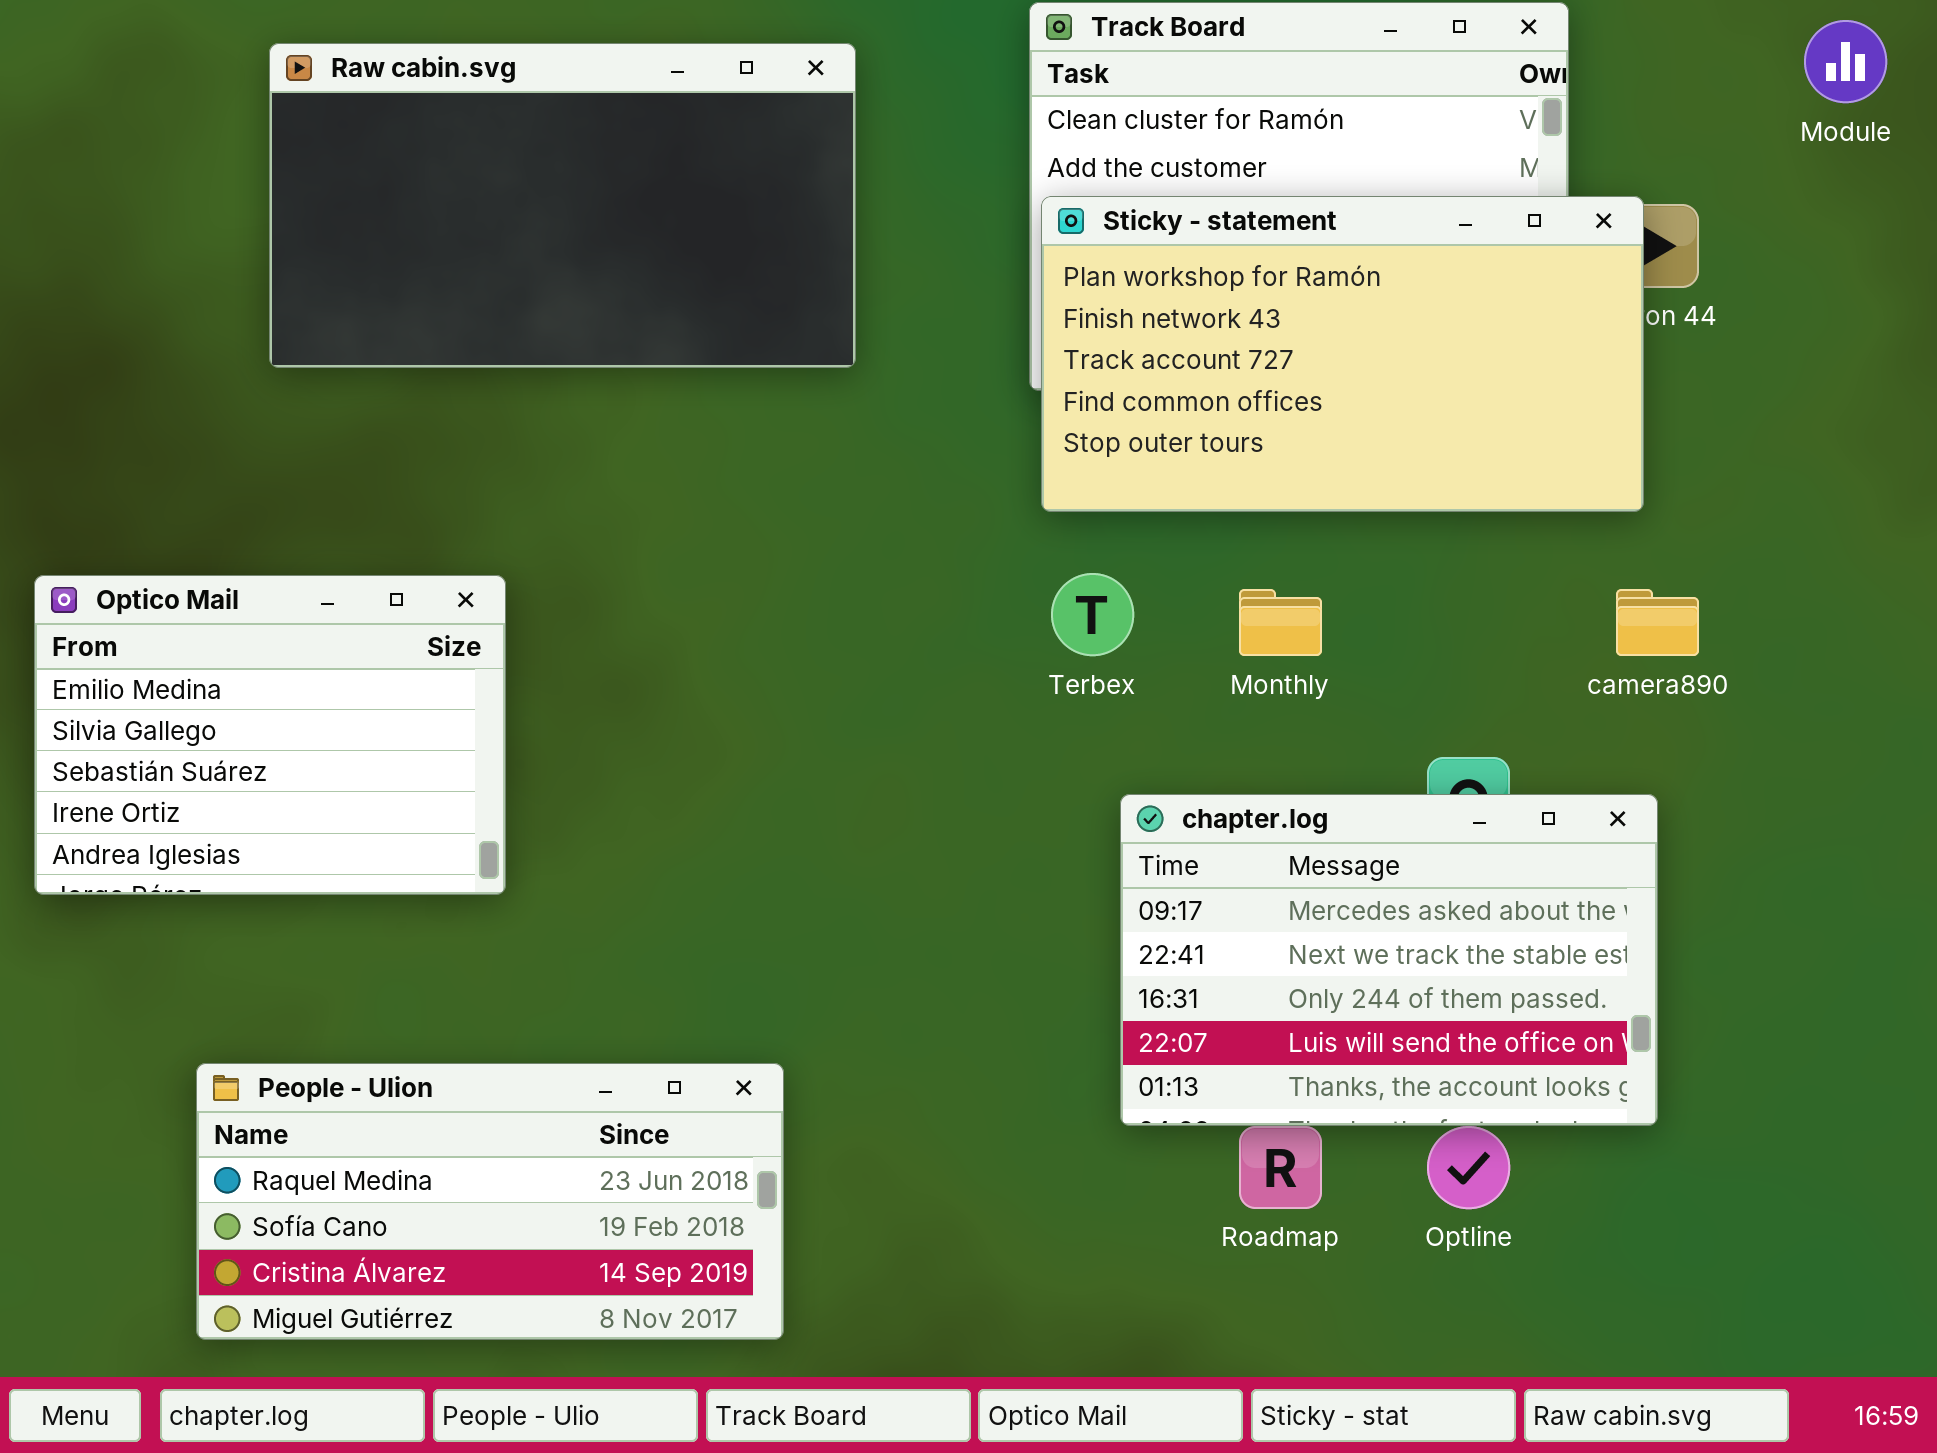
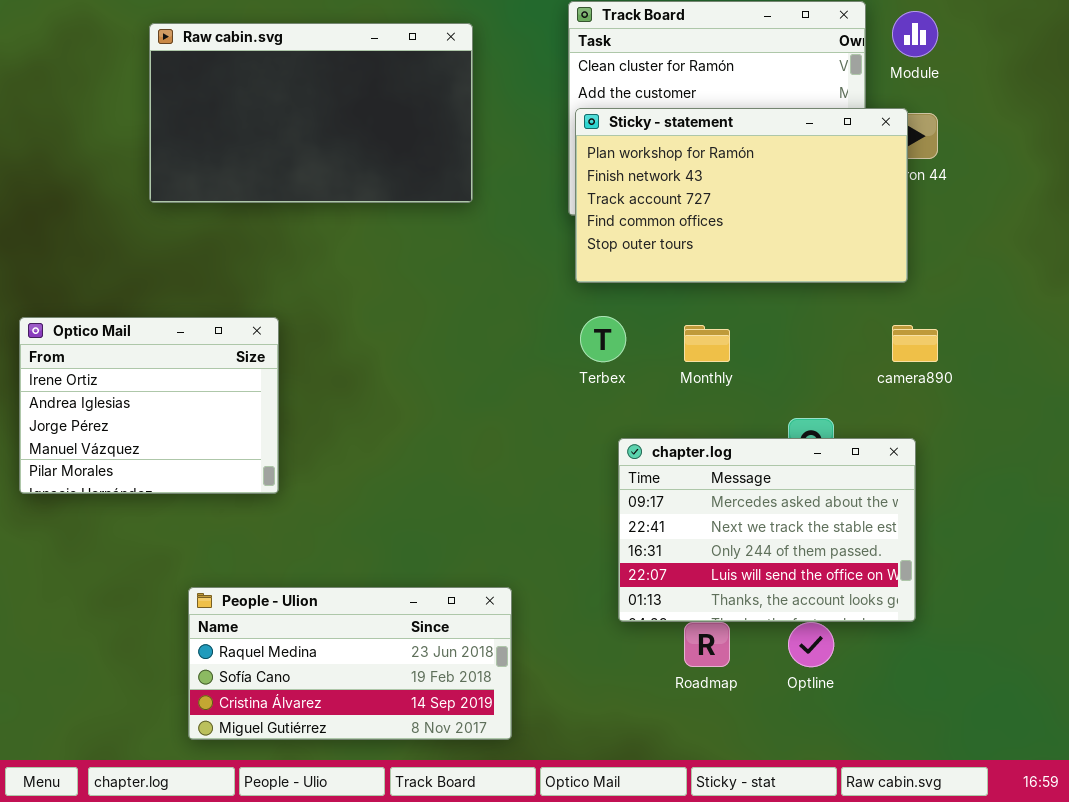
Module: [1804,20,1887,103] -> [892,11,938,57], moved
Optico Mail: [34,575,506,895] -> [19,317,279,494], scrolled down 3 rows
People - Ulion: [196,1063,784,1340] -> [188,587,512,740], moved

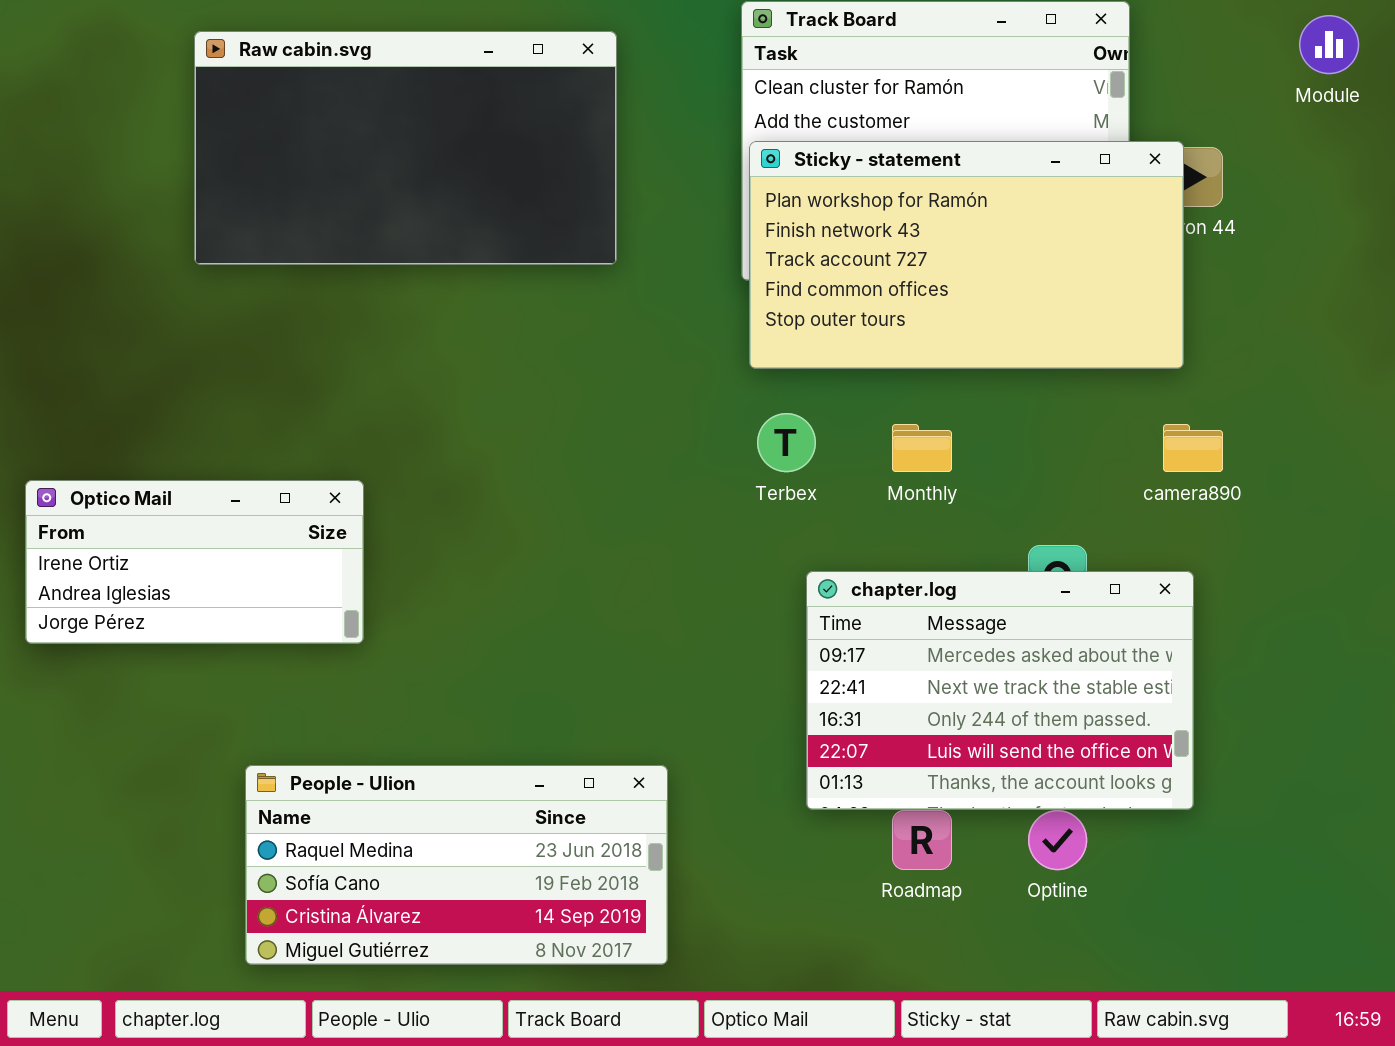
Module: [892,11,938,57] -> [1299,15,1359,74], moved
Optico Mail: [19,317,279,494] -> [25,480,364,644], resized

